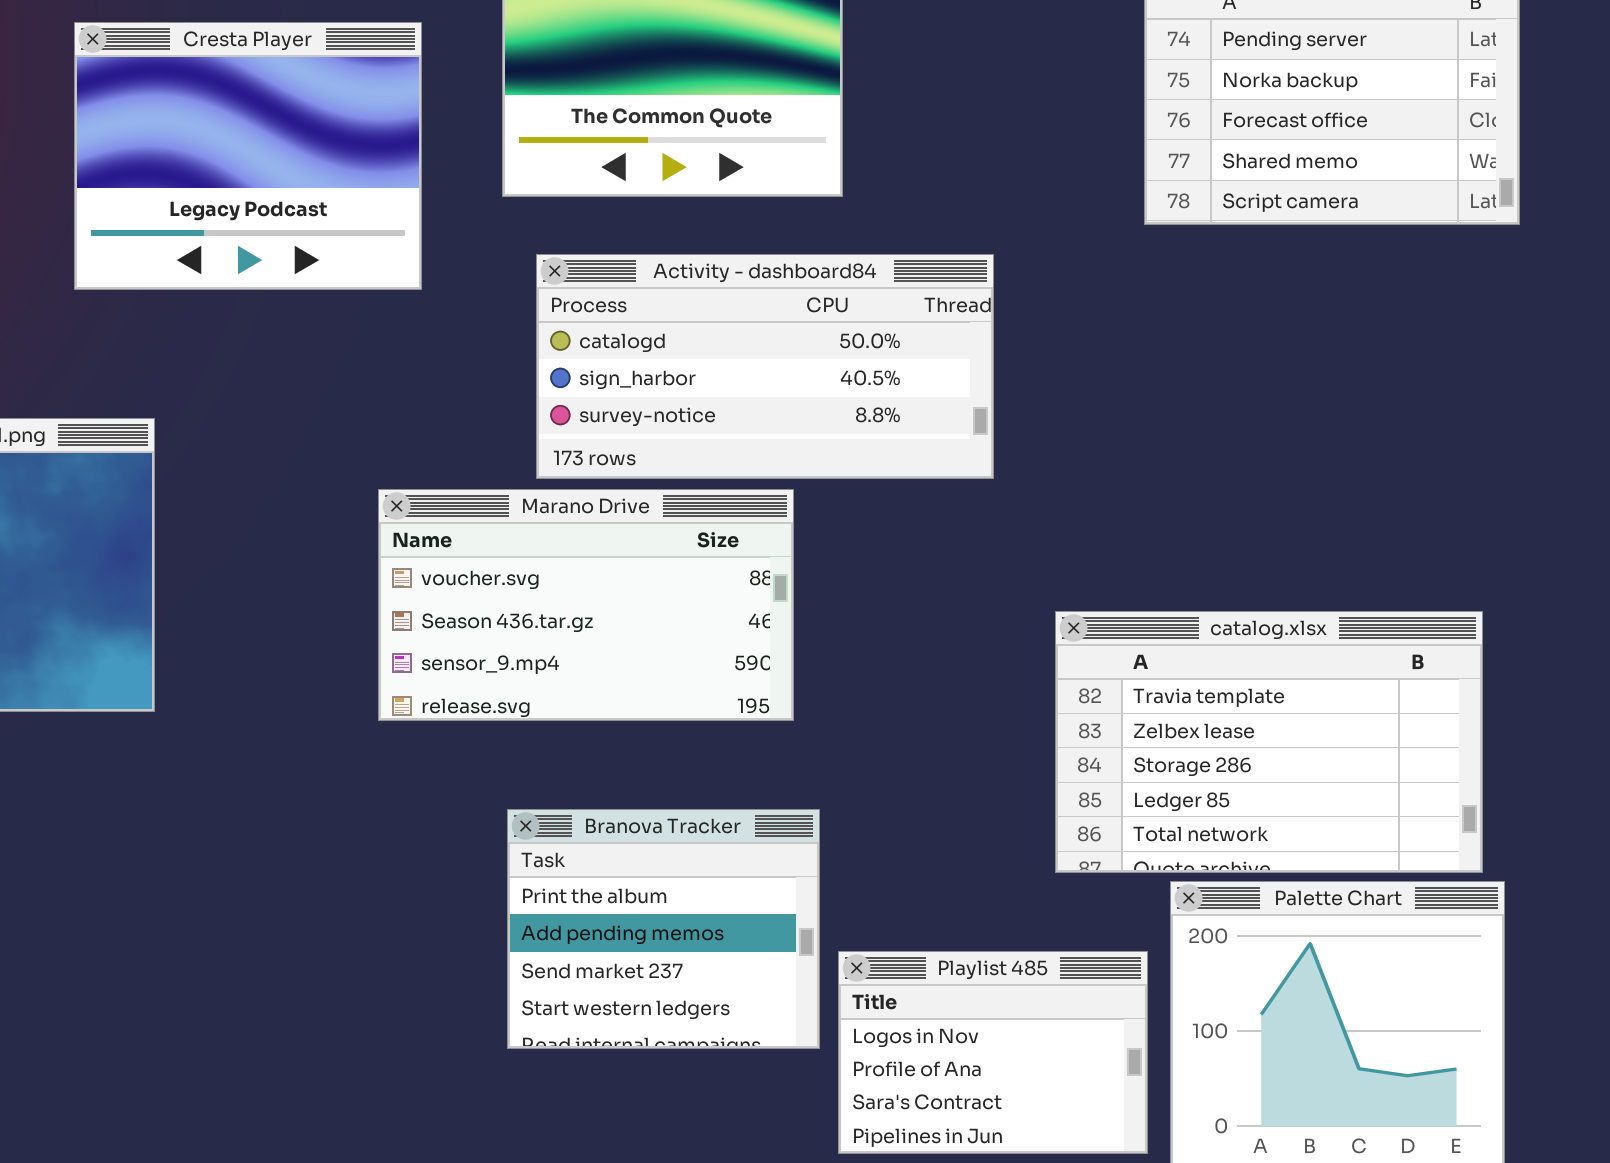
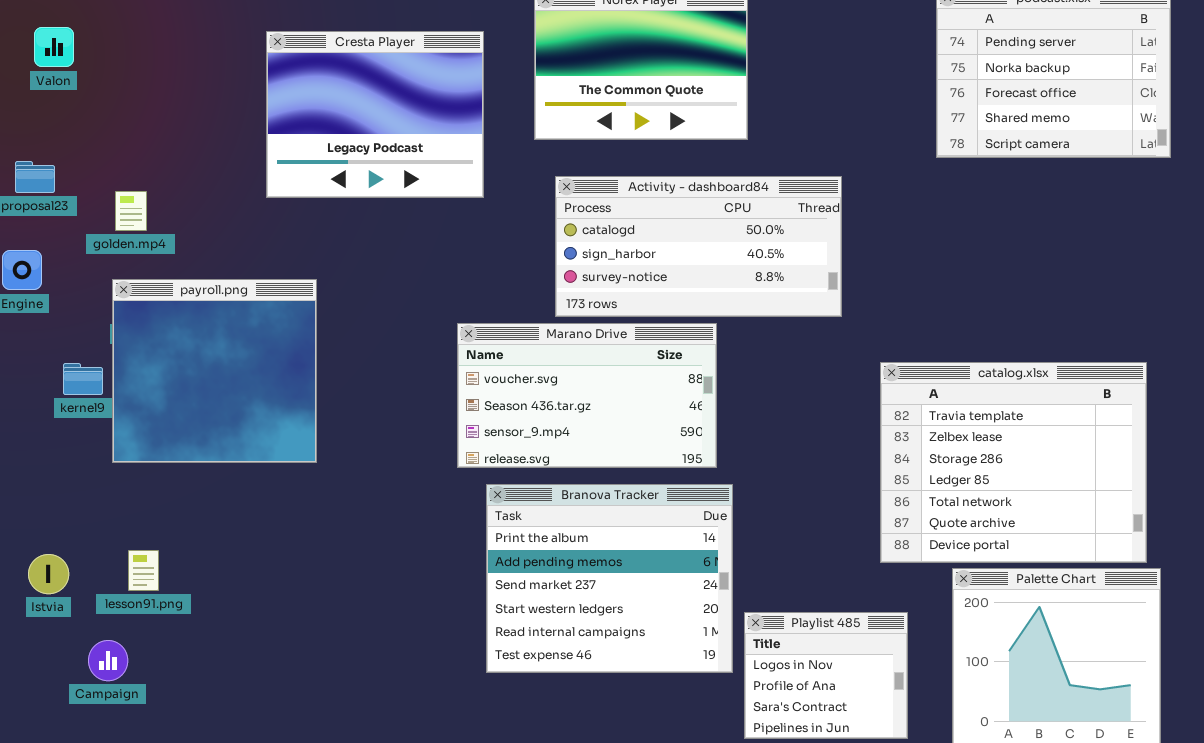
catalog.xlsx: [1055,611,1483,873] -> [880,362,1147,563], resized
Branova Tracker: [507,809,820,1049] -> [486,484,733,673], resized
Playlist 485: [838,951,1148,1154] -> [744,612,908,739], resized

